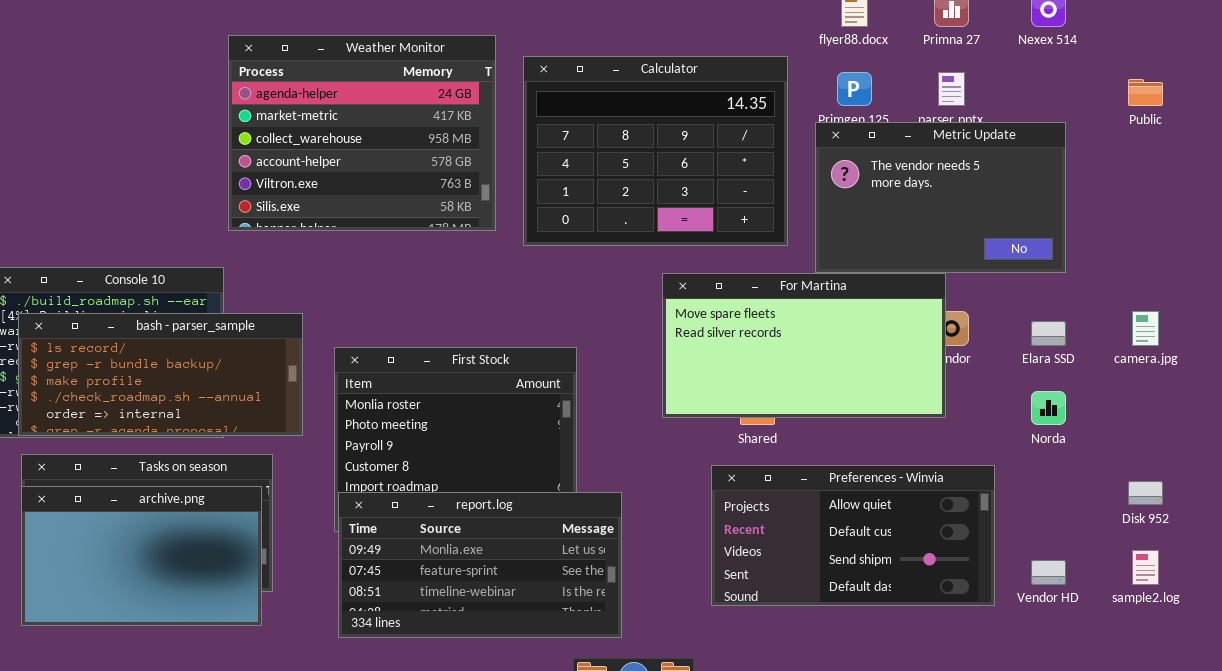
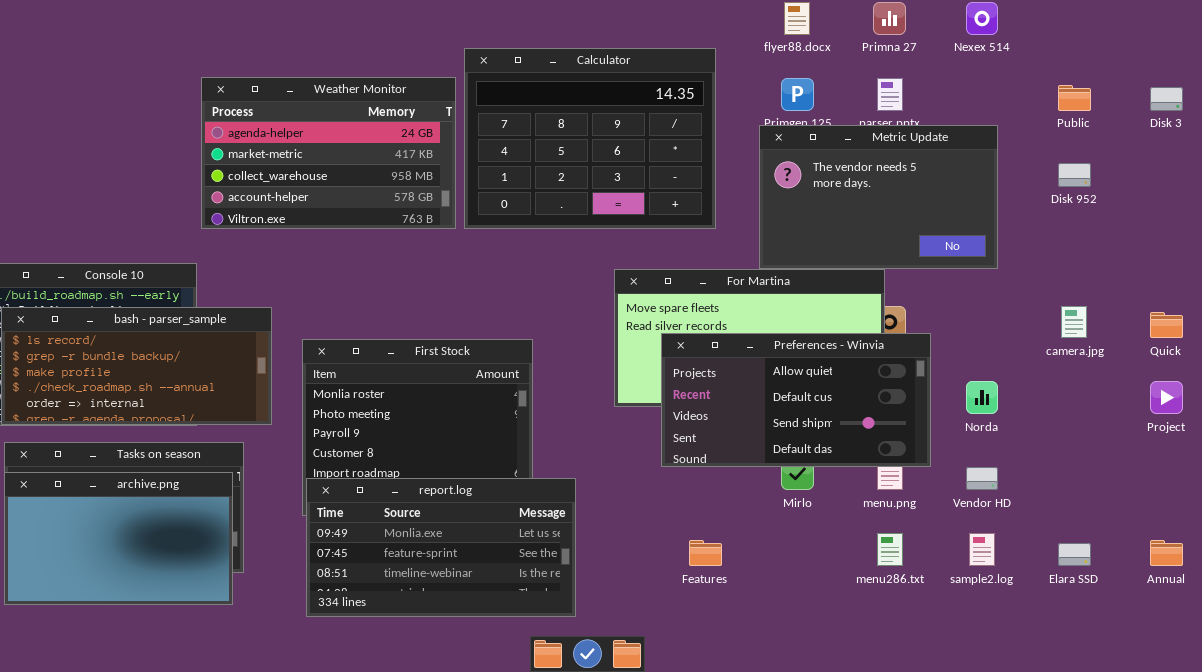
Weather Monitor: [228,35,496,231] -> [201,77,456,229], resized
Calculator: [523,56,788,246] -> [464,48,716,229], moved
Elara SSD: [1031,321,1066,346] -> [1058,543,1091,566], moved
Preferences - Winvia: [711,465,995,606] -> [661,333,931,467], moved
Disk 952: [1128,481,1163,505] -> [1058,163,1091,187], moved
sample2.log: [1132,550,1159,585] -> [969,533,995,566], moved
Vendor HD: [1031,560,1066,585] -> [966,467,998,490], moved

